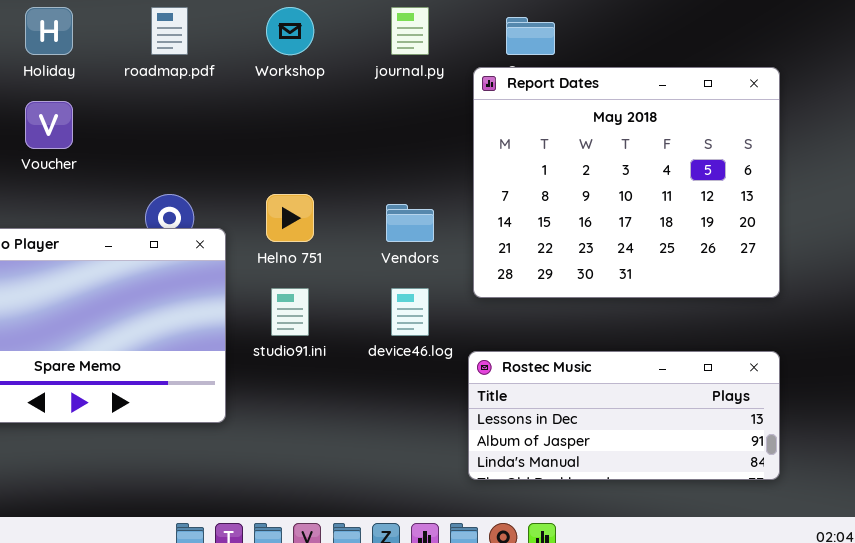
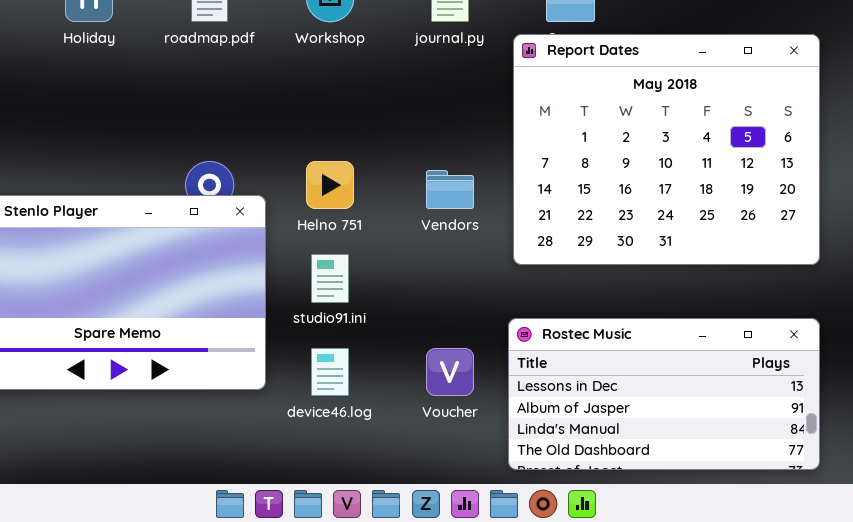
Voucher: [25,101,73,149] -> [426,348,474,396], moved
device46.log: [391,288,429,336] -> [311,348,349,396], moved
Rostec Music: [468,351,780,480] -> [508,318,820,470], resized

